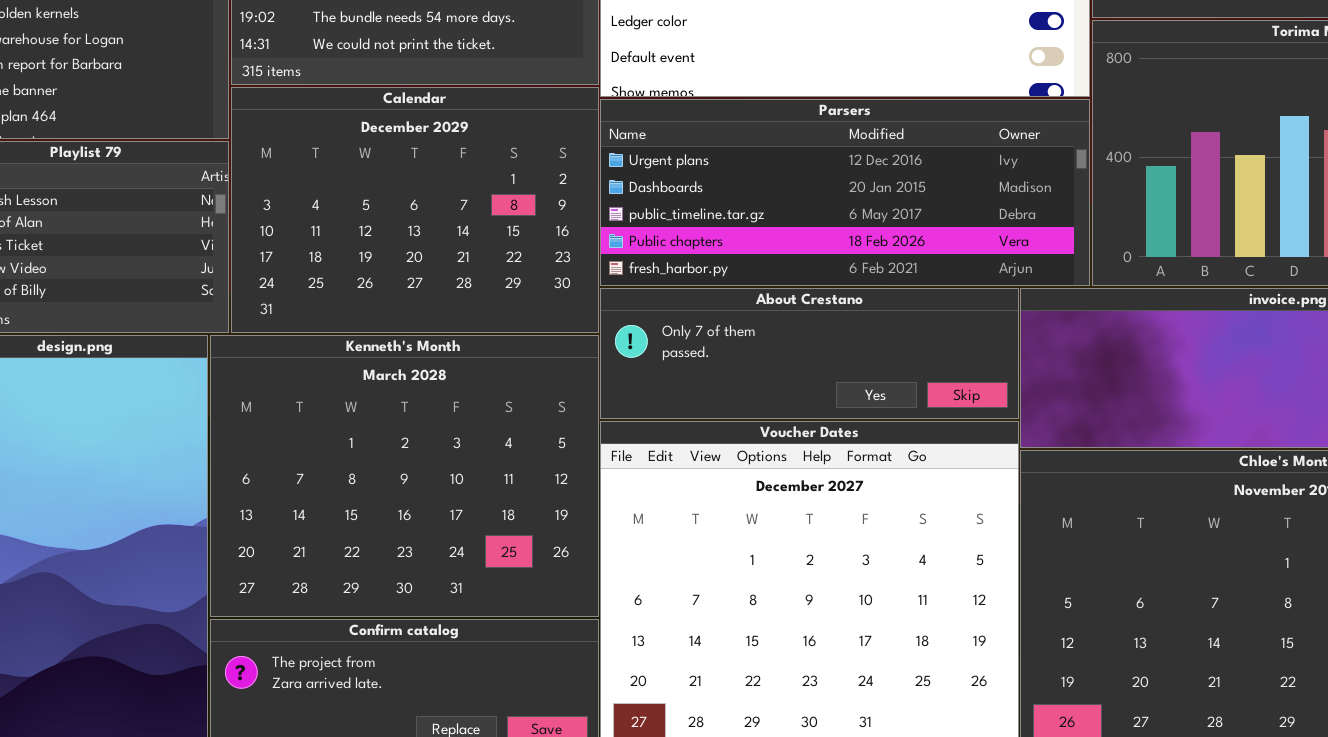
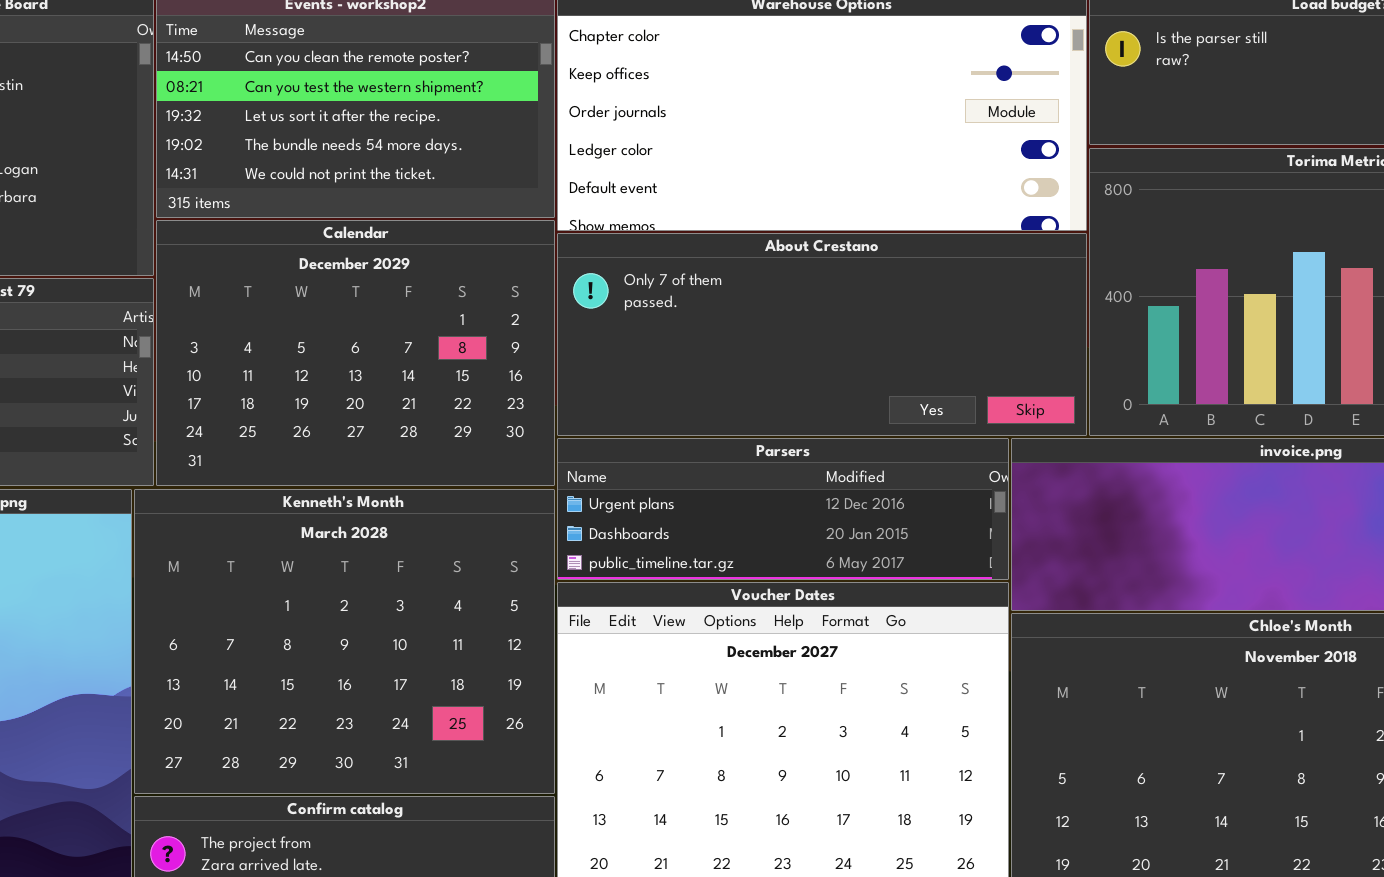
Parsers: [600,99,1090,286] -> [557,438,1009,580], moved, resized
About Crestano: [600,288,1019,419] -> [557,233,1087,436], moved, resized

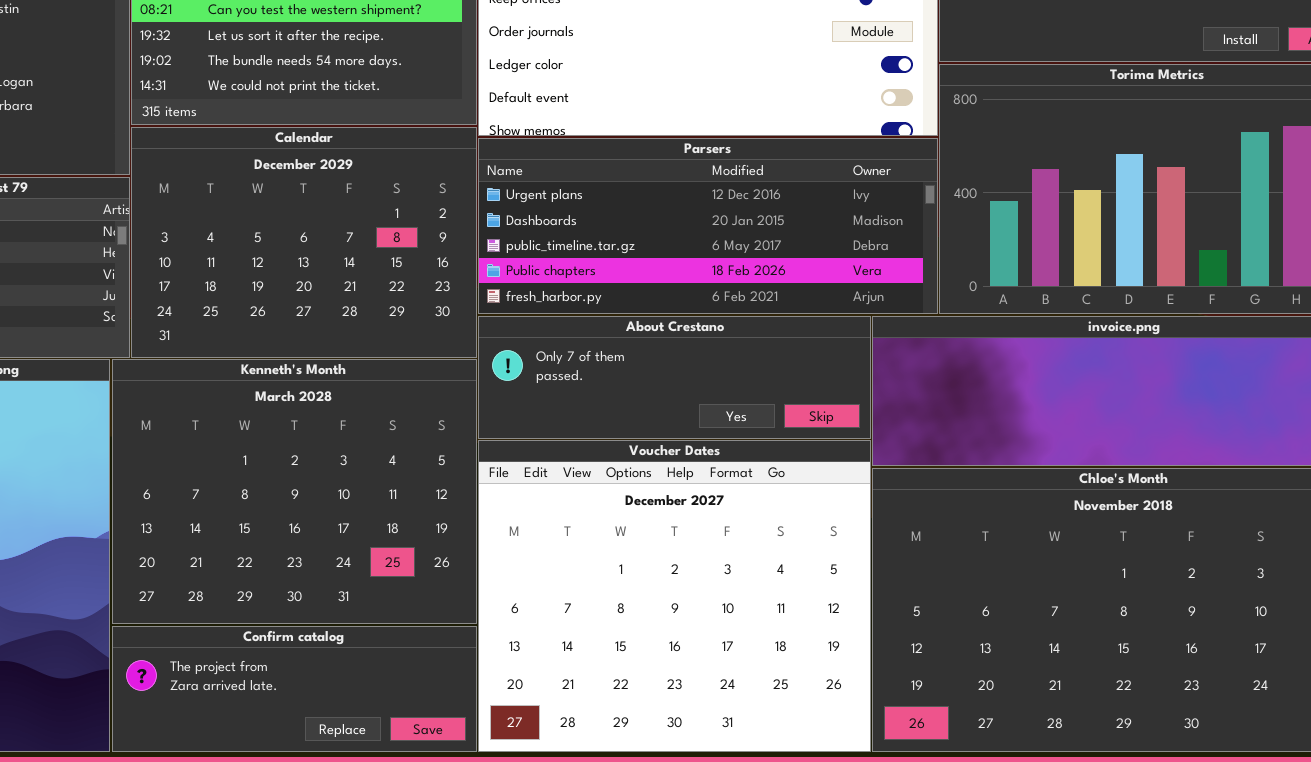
About Crestano: [557,233,1087,436] -> [478,316,871,439], moved, resized
Parsers: [557,438,1009,580] -> [478,138,938,314], moved, resized

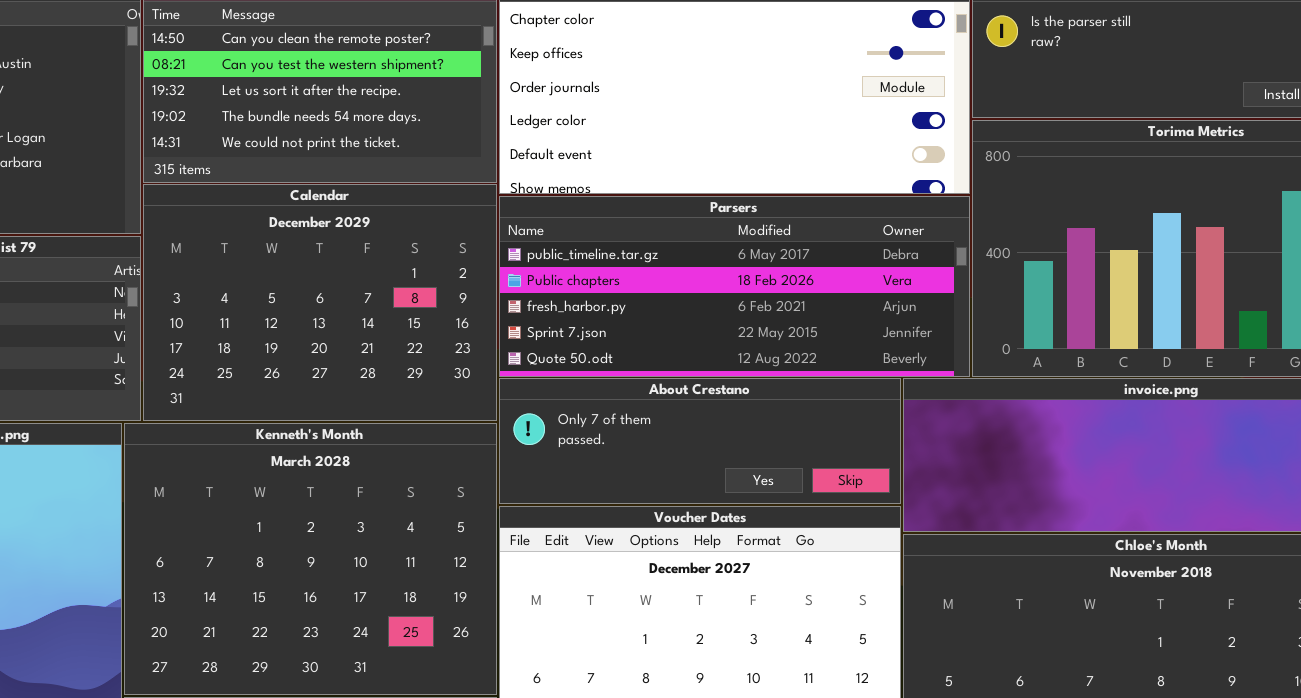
Parsers: [478,138,938,314] -> [499,196,970,377], scrolled down 2 rows

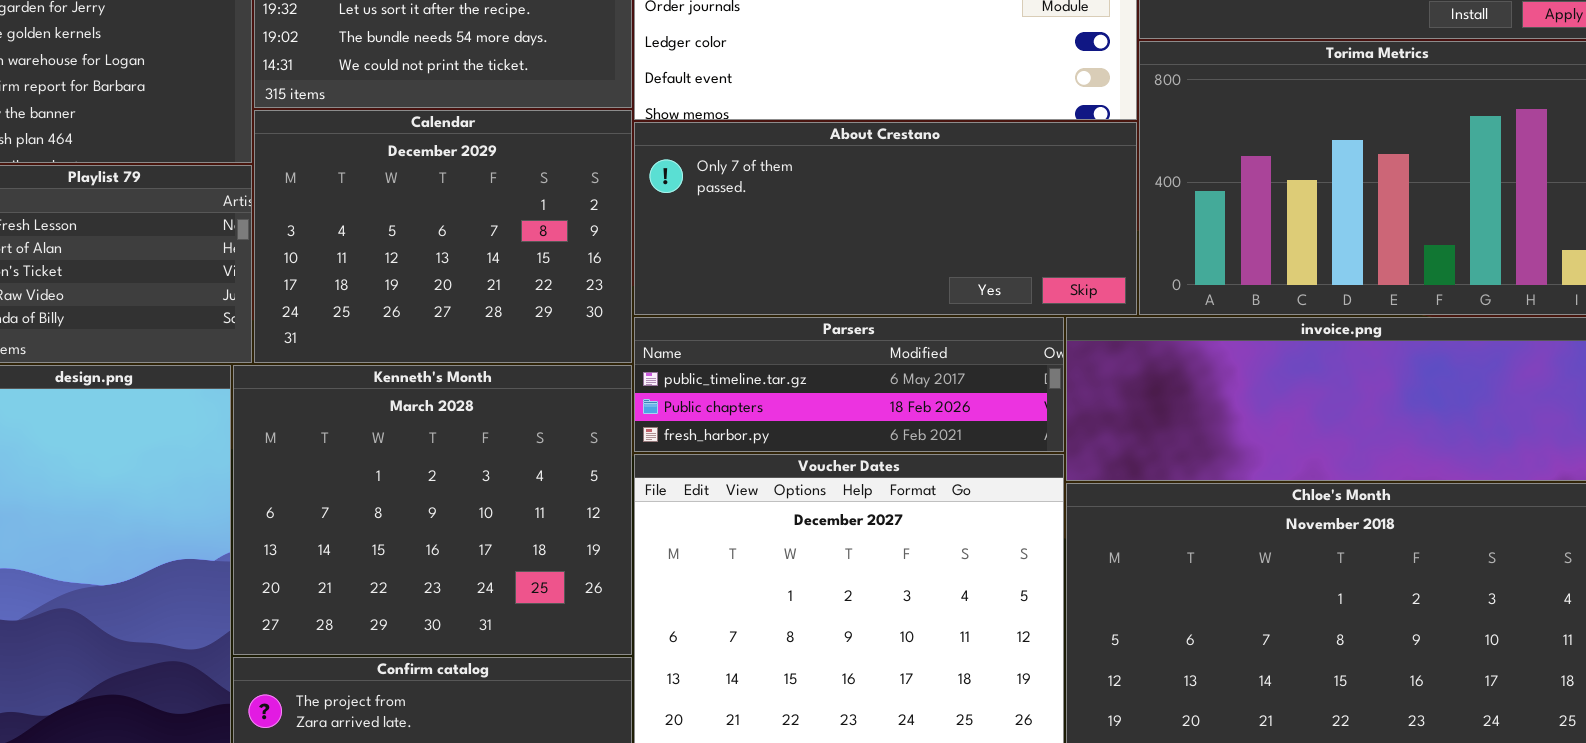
Parsers: [499,196,970,377] -> [634,317,1064,452], moved, resized
About Crestano: [499,378,901,504] -> [634,122,1137,315], moved, resized

